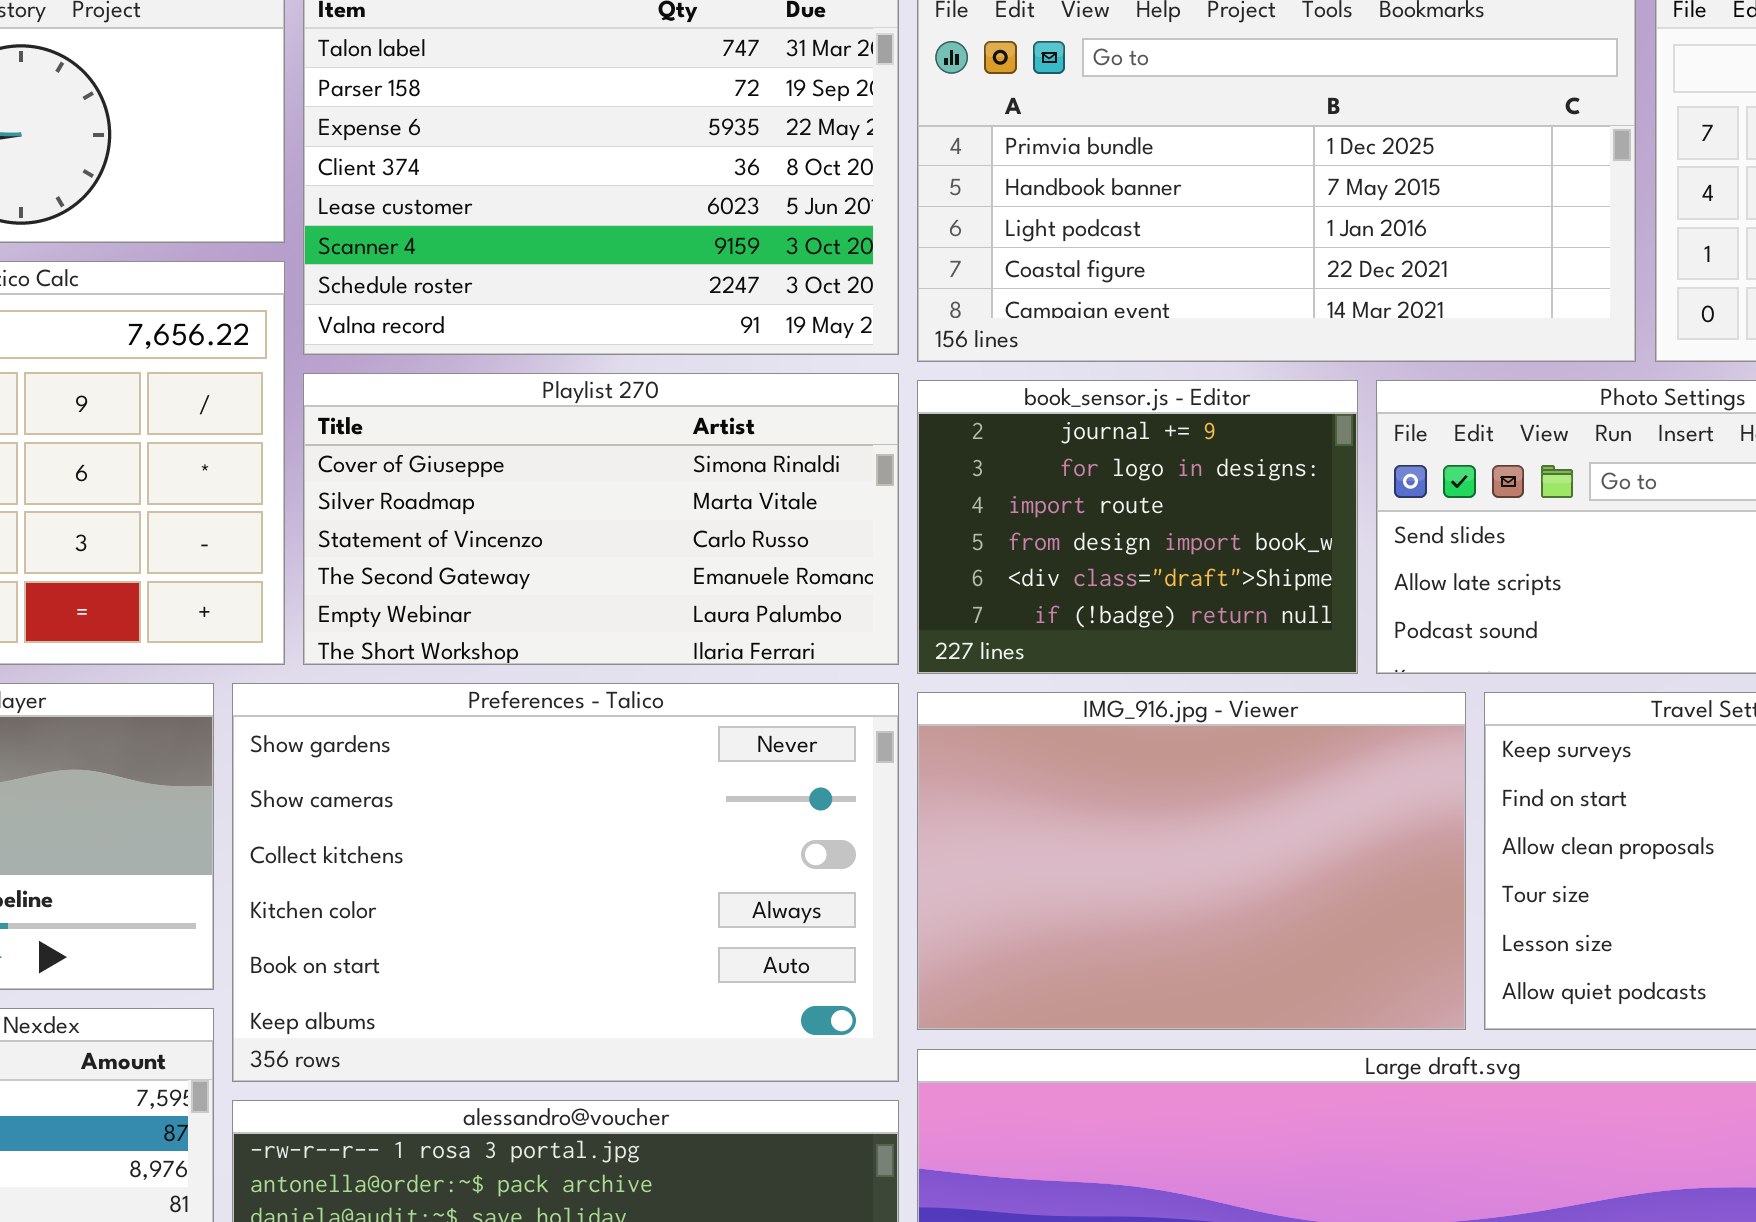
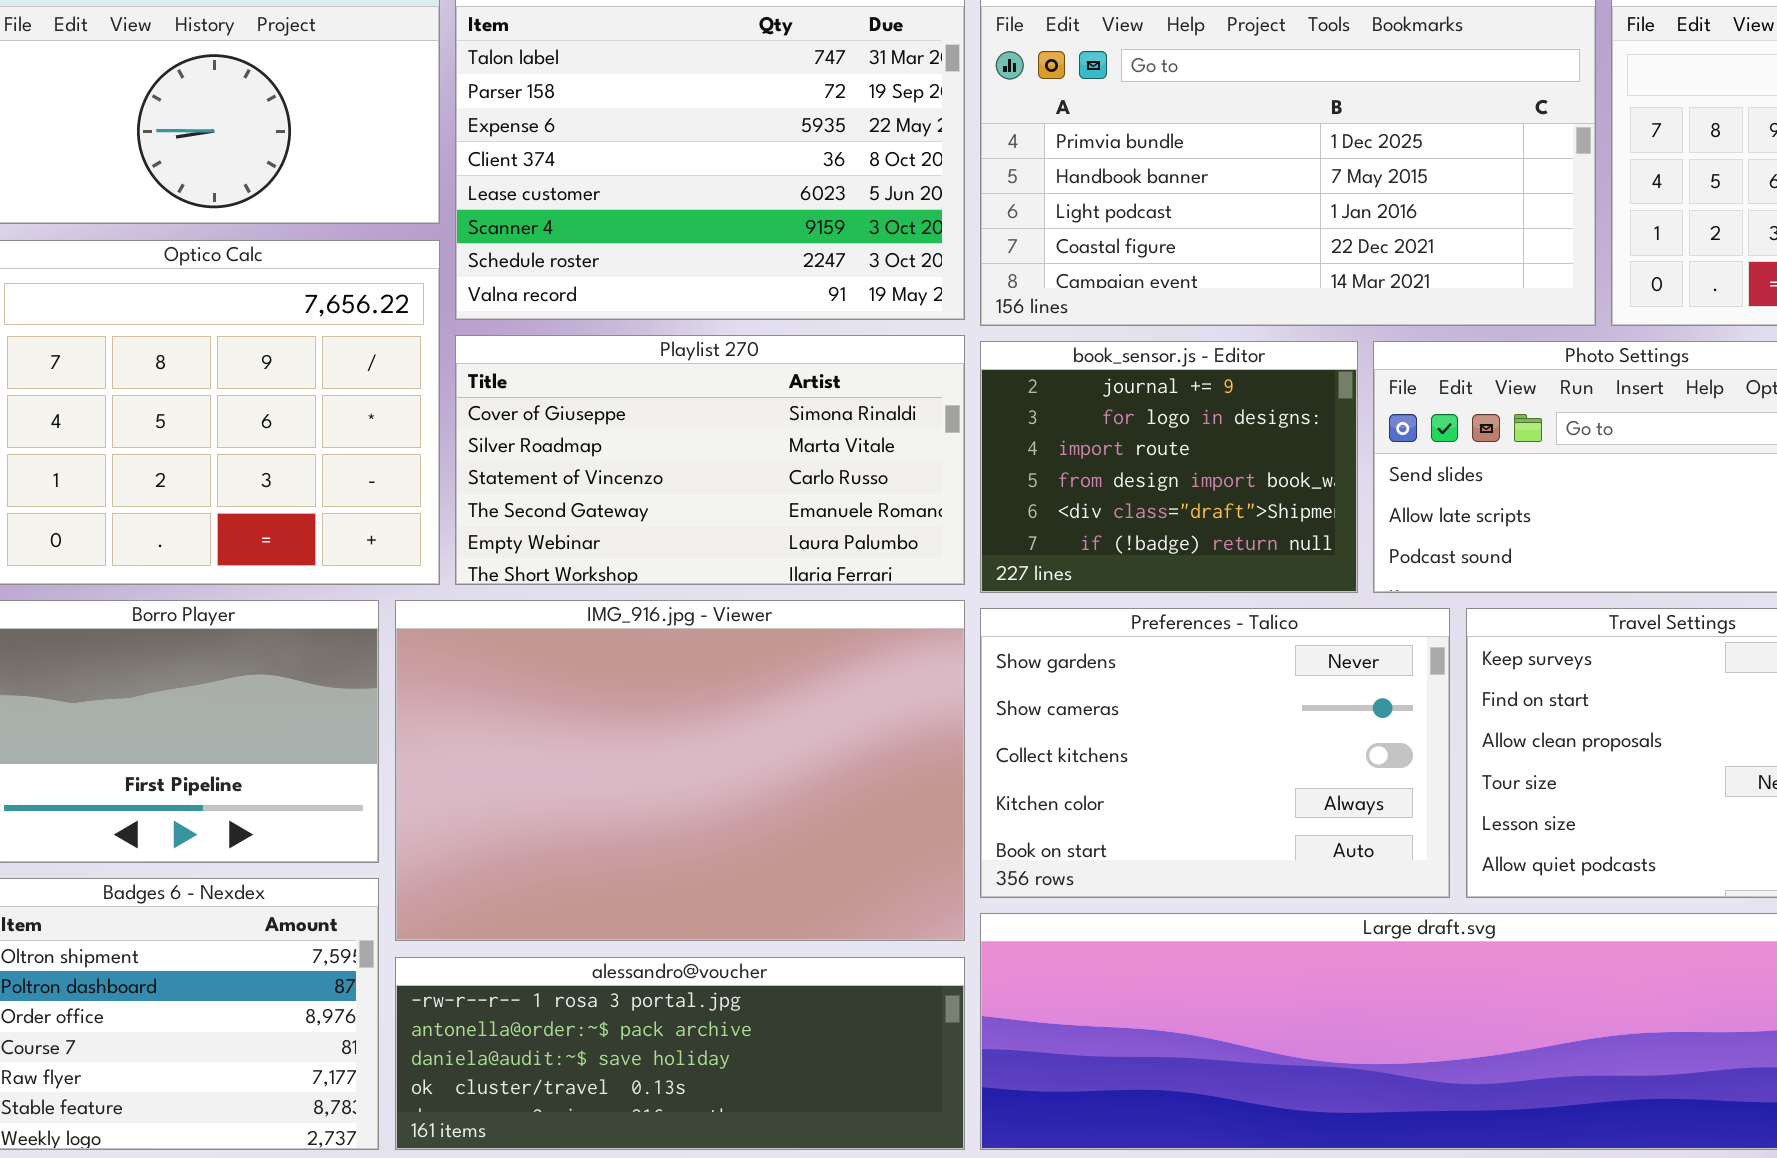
Preferences - Talico: [232,683,899,1082] -> [980,608,1450,898], moved, resized
IMG_916.jpg - Viewer: [917,692,1466,1030] -> [395,600,965,941], moved, resized

